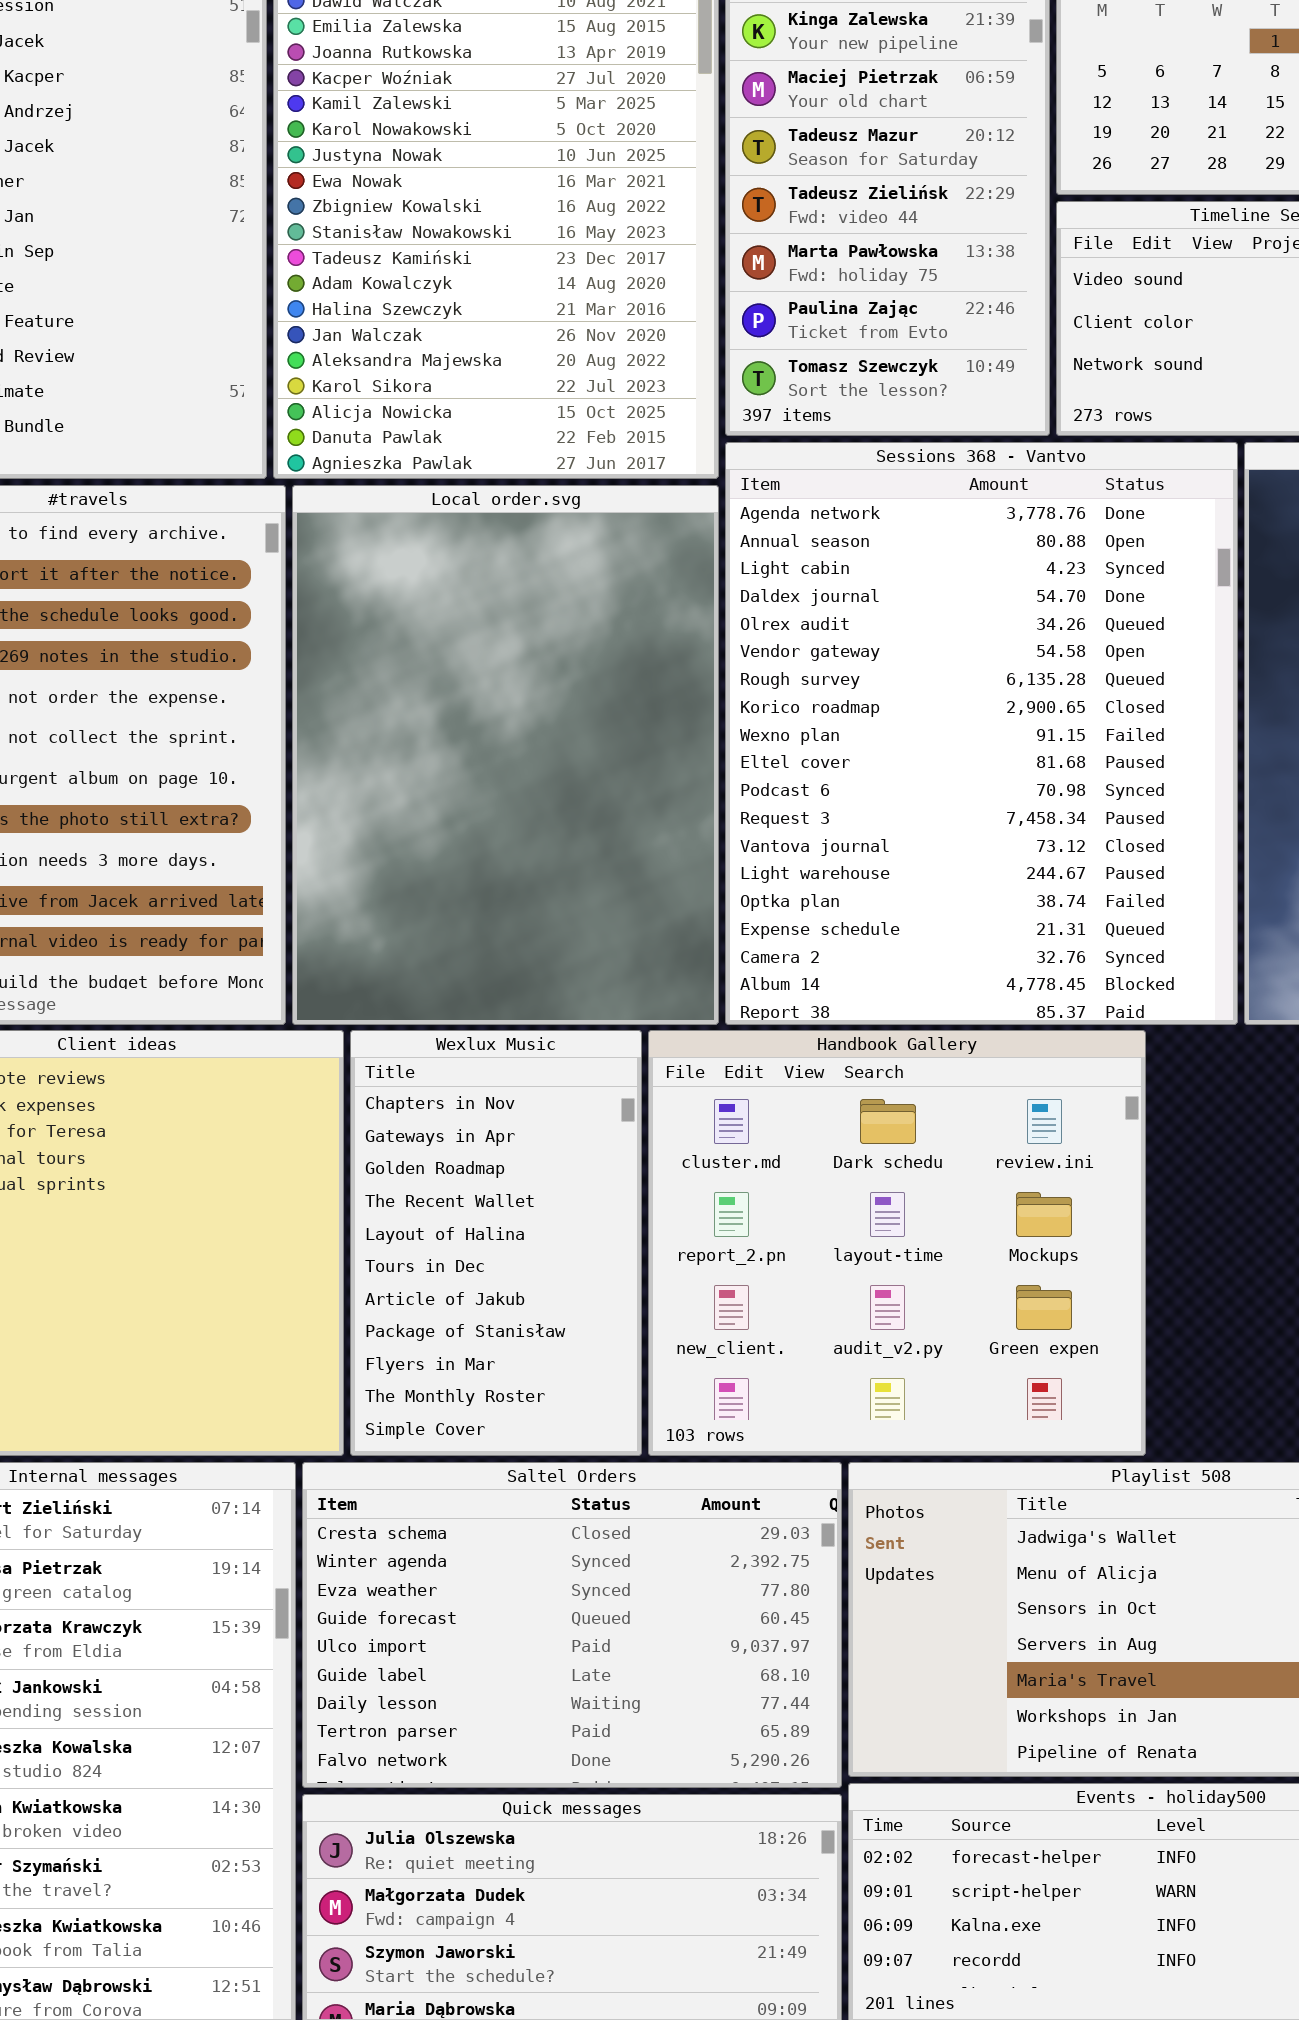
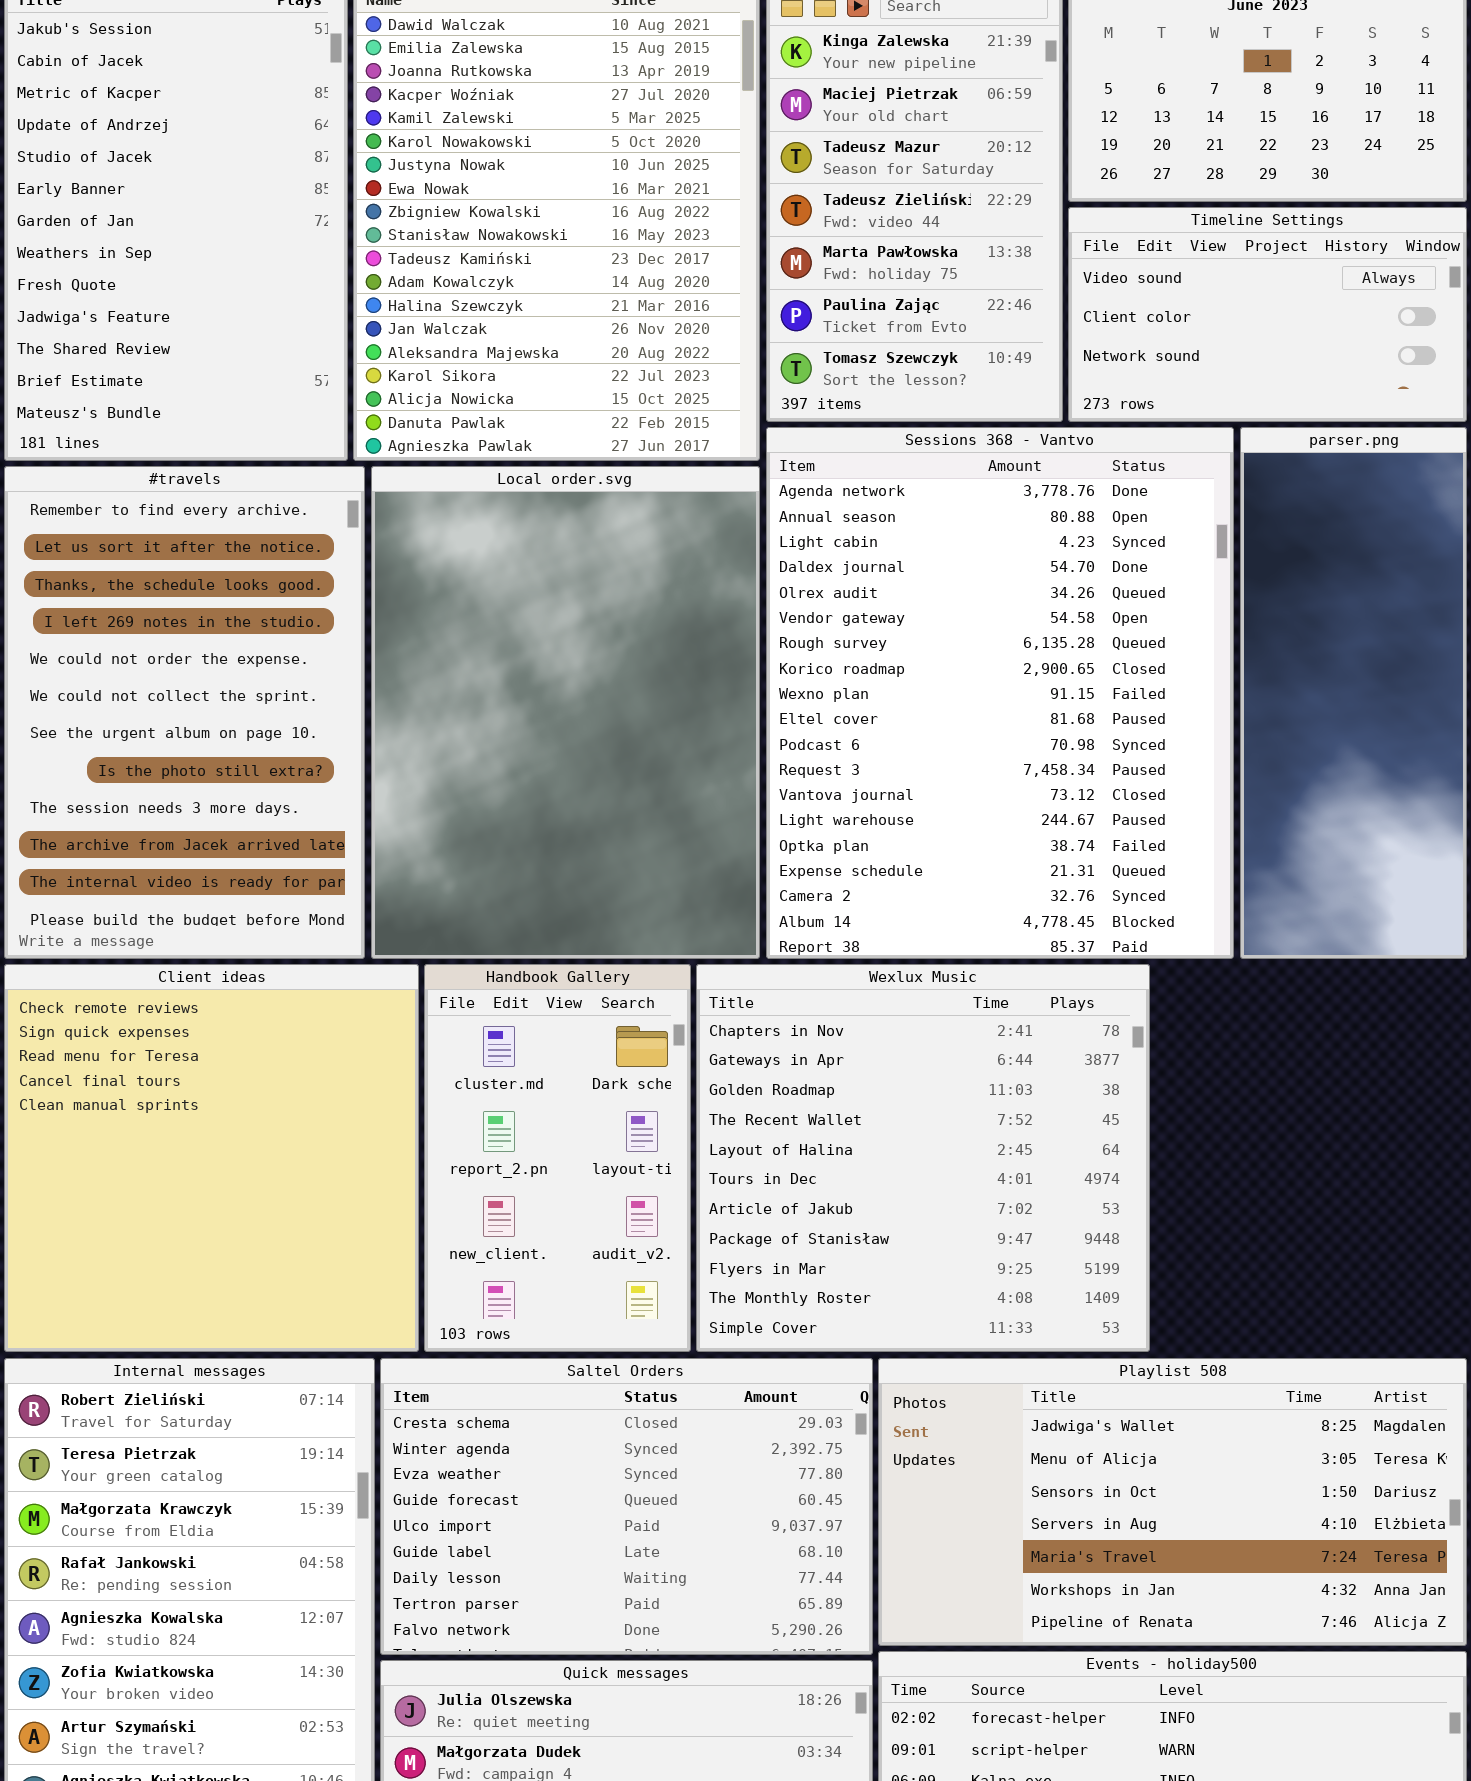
Wexlux Music: [350,1030,642,1456] -> [696,964,1150,1352], moved, resized
Handbook Gallery: [648,1030,1146,1456] -> [424,964,691,1352], moved, resized

